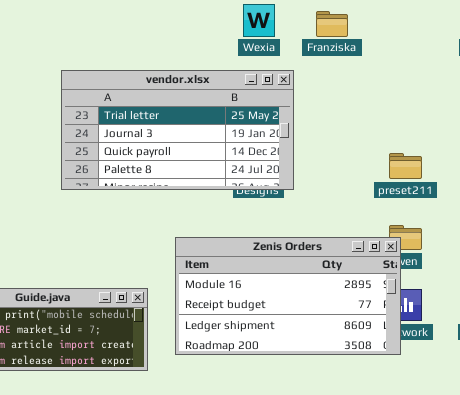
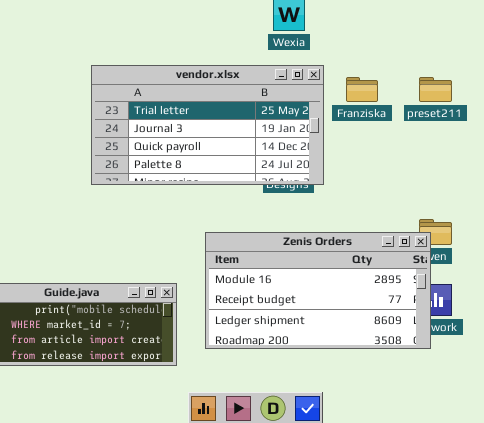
Franziska: [316,11,348,37] -> [346,77,378,102], moved
preset211: [389,153,422,179] -> [419,77,452,102], moved

